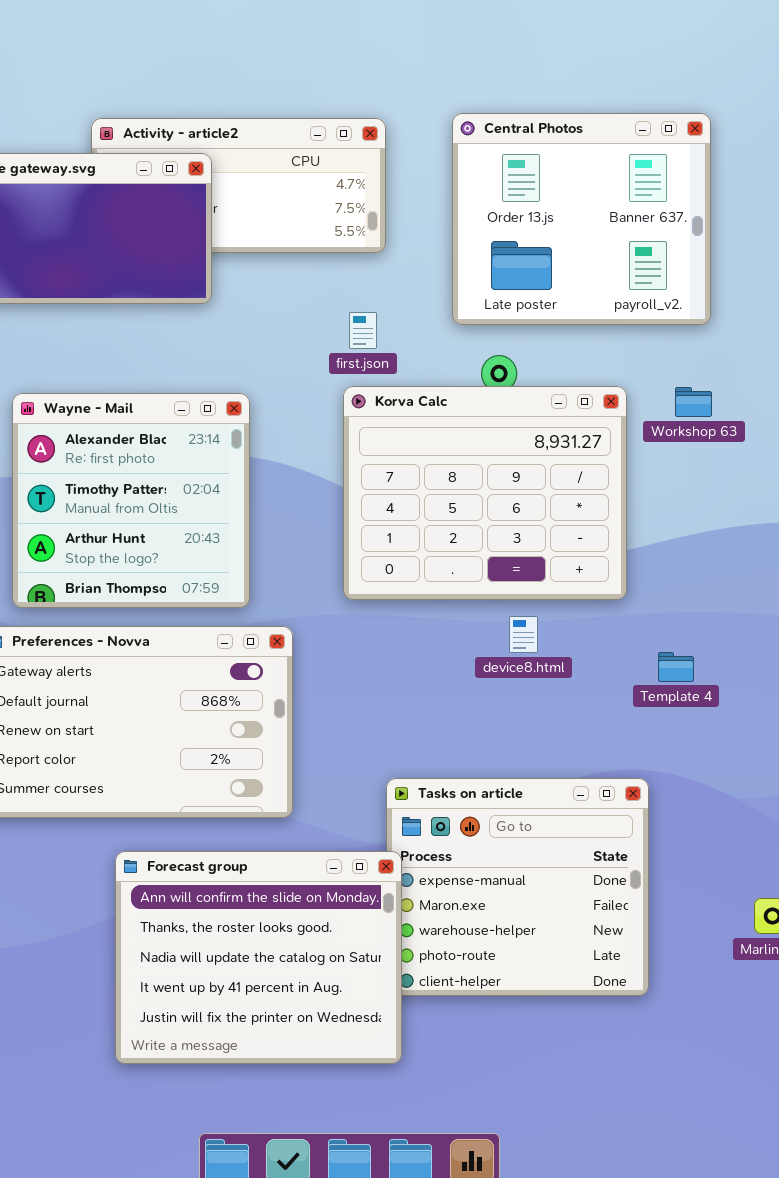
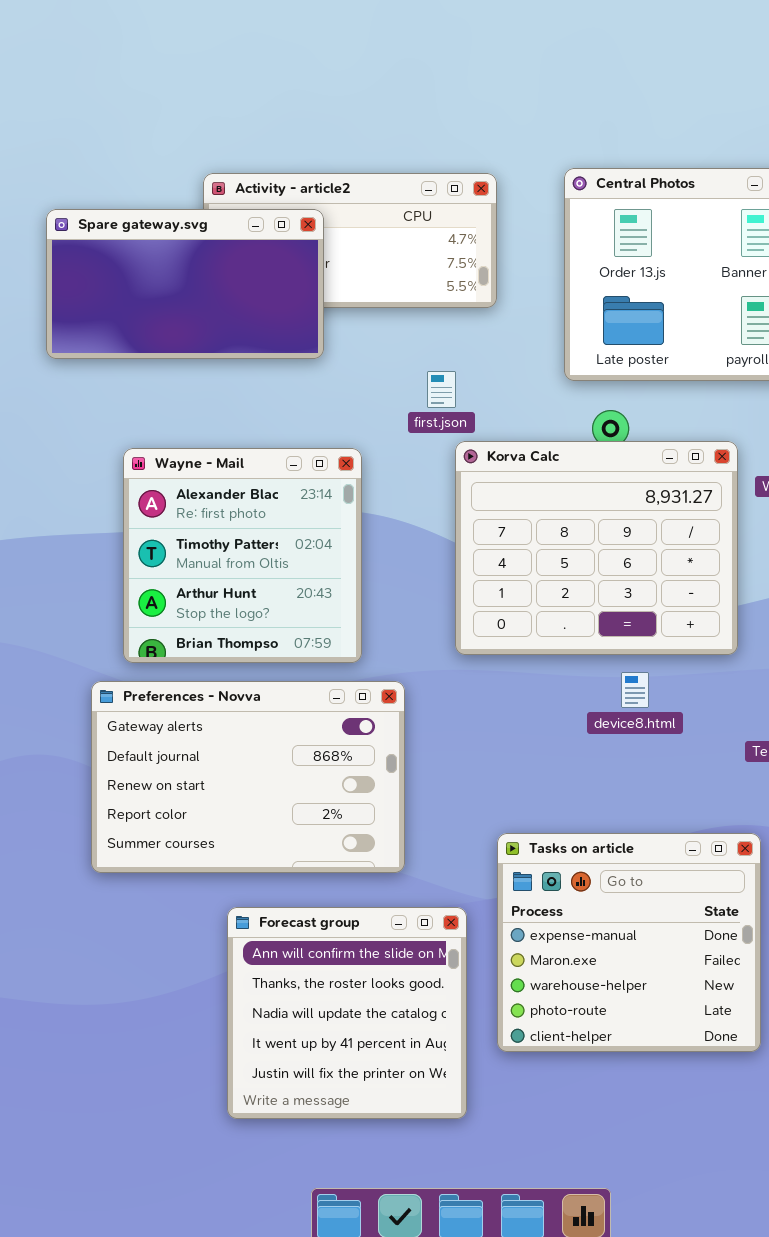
first.json: [349,312,377,349] -> [427,371,456,408], moved
Forecast group: [115,851,402,1064] -> [227,907,467,1119], resized

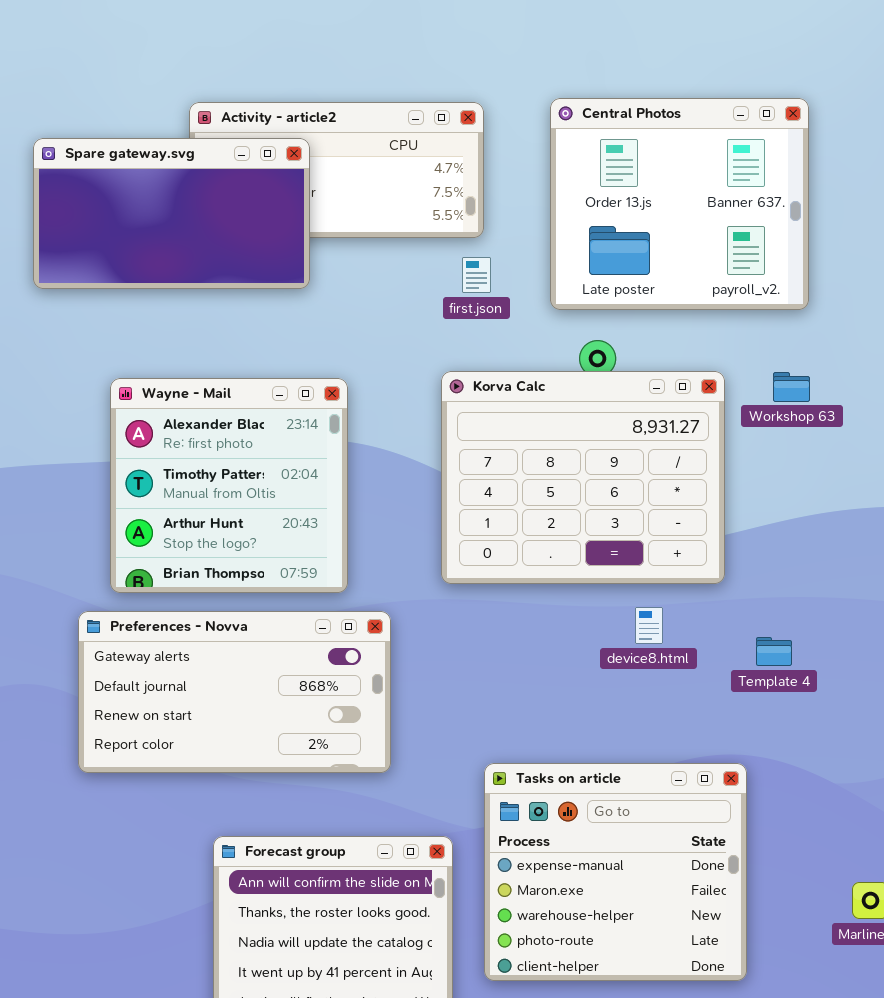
first.json: [427,371,456,408] -> [462,257,491,293], moved
device8.html: [621,672,649,708] -> [635,607,663,644], moved
Preferences - Novva: [91,681,405,873] -> [78,611,391,773], resized

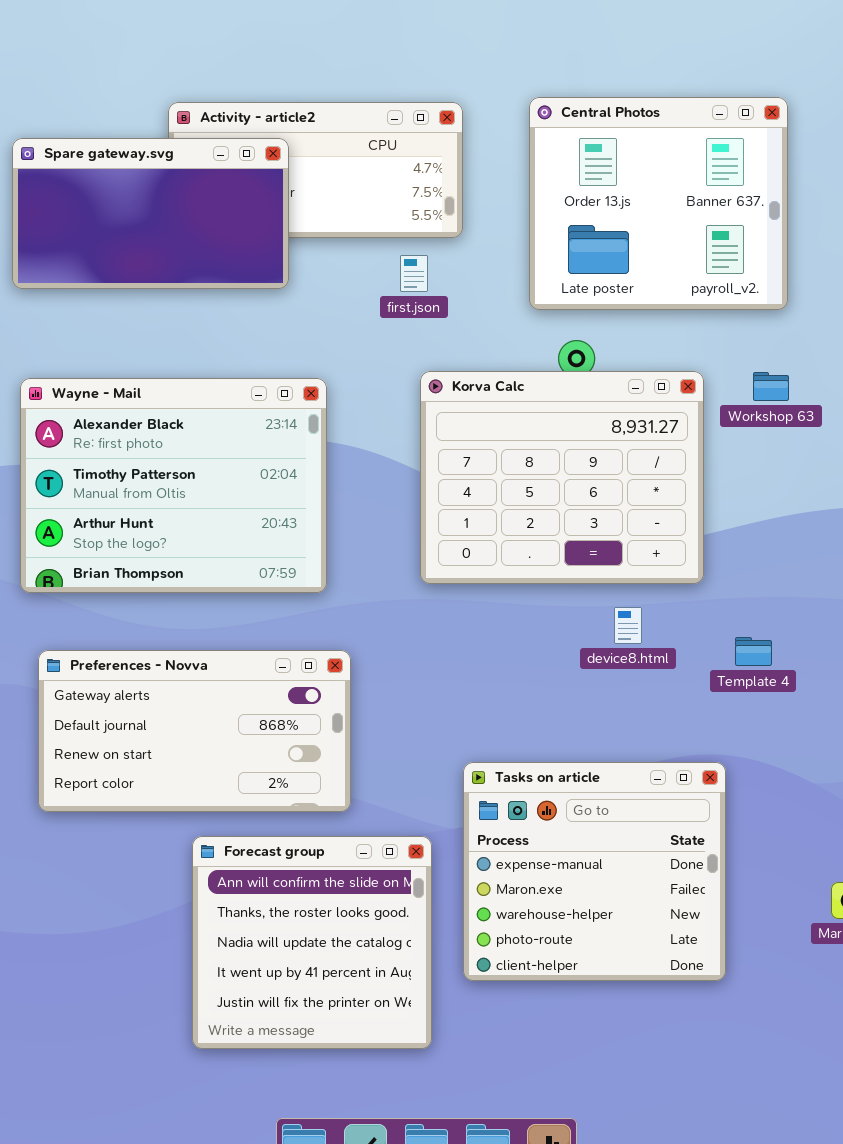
first.json: [462,257,491,293] -> [400,255,428,292], moved
Wayne - Mail: [110,378,348,593] -> [20,378,327,593], resized
Preferences - Novva: [78,611,391,773] -> [38,650,351,812], moved

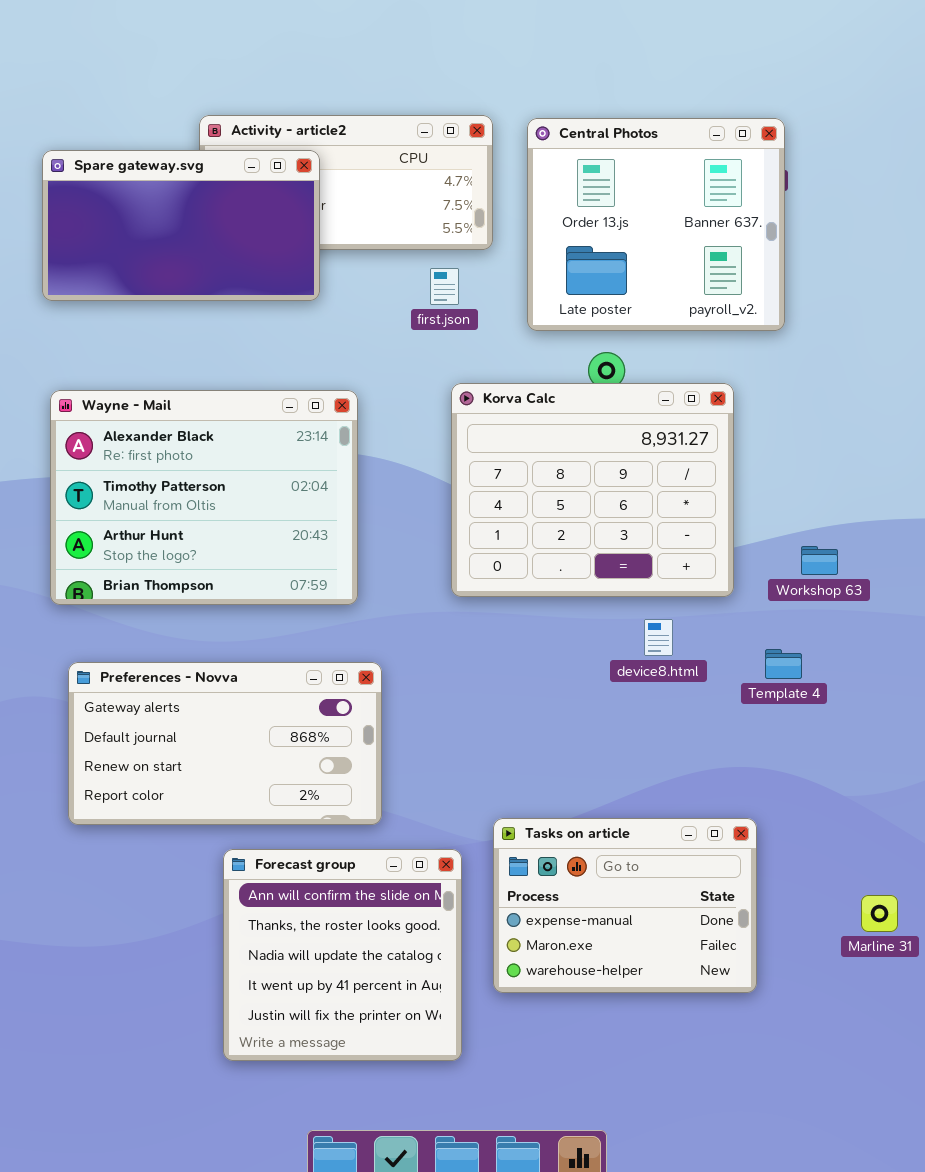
Central Photos: [529,97,788,310] -> [527,118,785,331], moved
Workshop 63: [753,372,789,401] -> [801,546,838,575], moved
Tasks on article: [463,762,726,981] -> [493,818,757,993], resized

